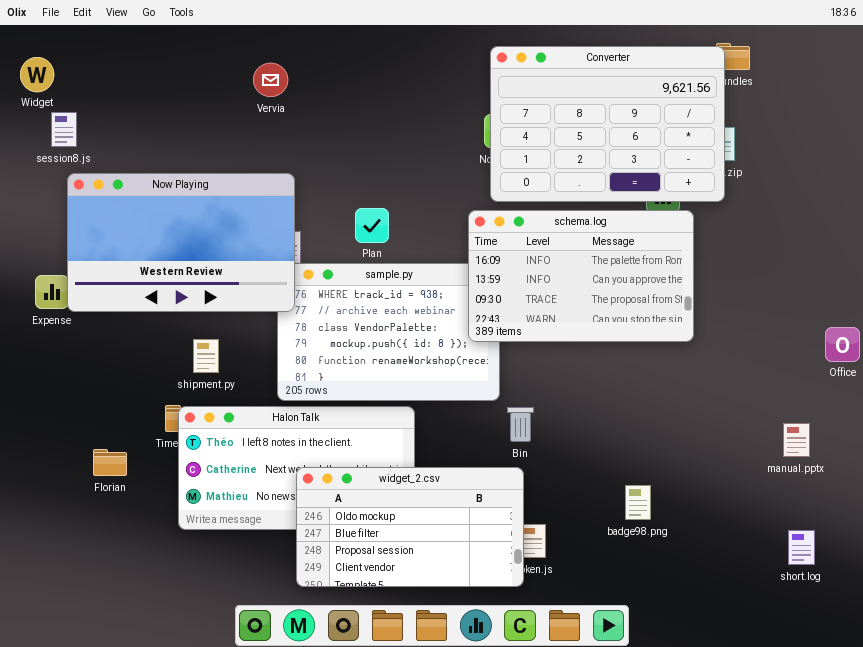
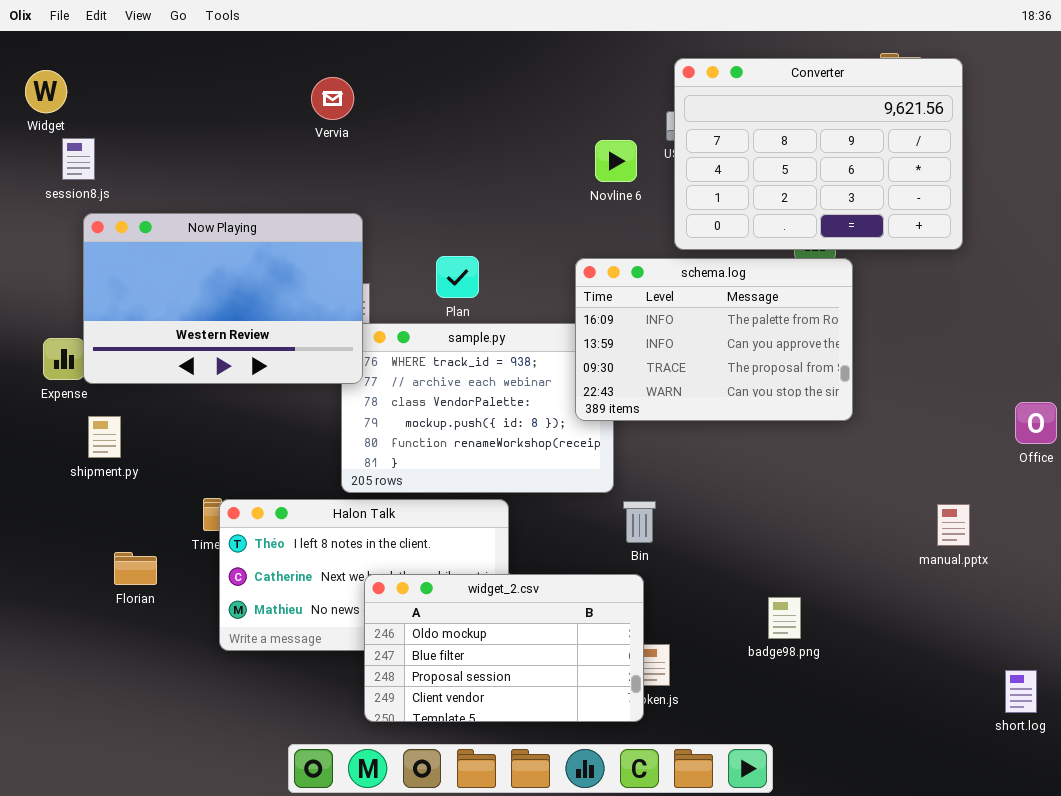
Converter: [490,46,725,202] -> [674,58,963,250], moved
shipment.py: [193,339,219,373] -> [88,416,121,458], moved
manual.pptx: [783,423,810,457] -> [937,504,970,546], moved
short.log: [788,530,815,565] -> [1005,670,1037,713], moved

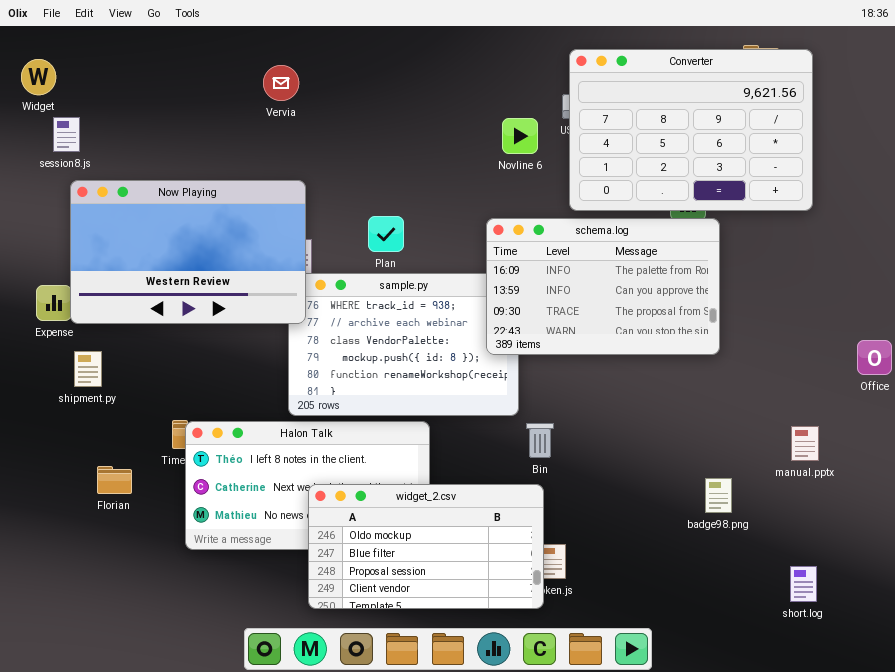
badge98.png: [768,597,801,639] -> [705,478,732,513], moved
short.log: [1005,670,1037,713] -> [790,566,817,602], moved

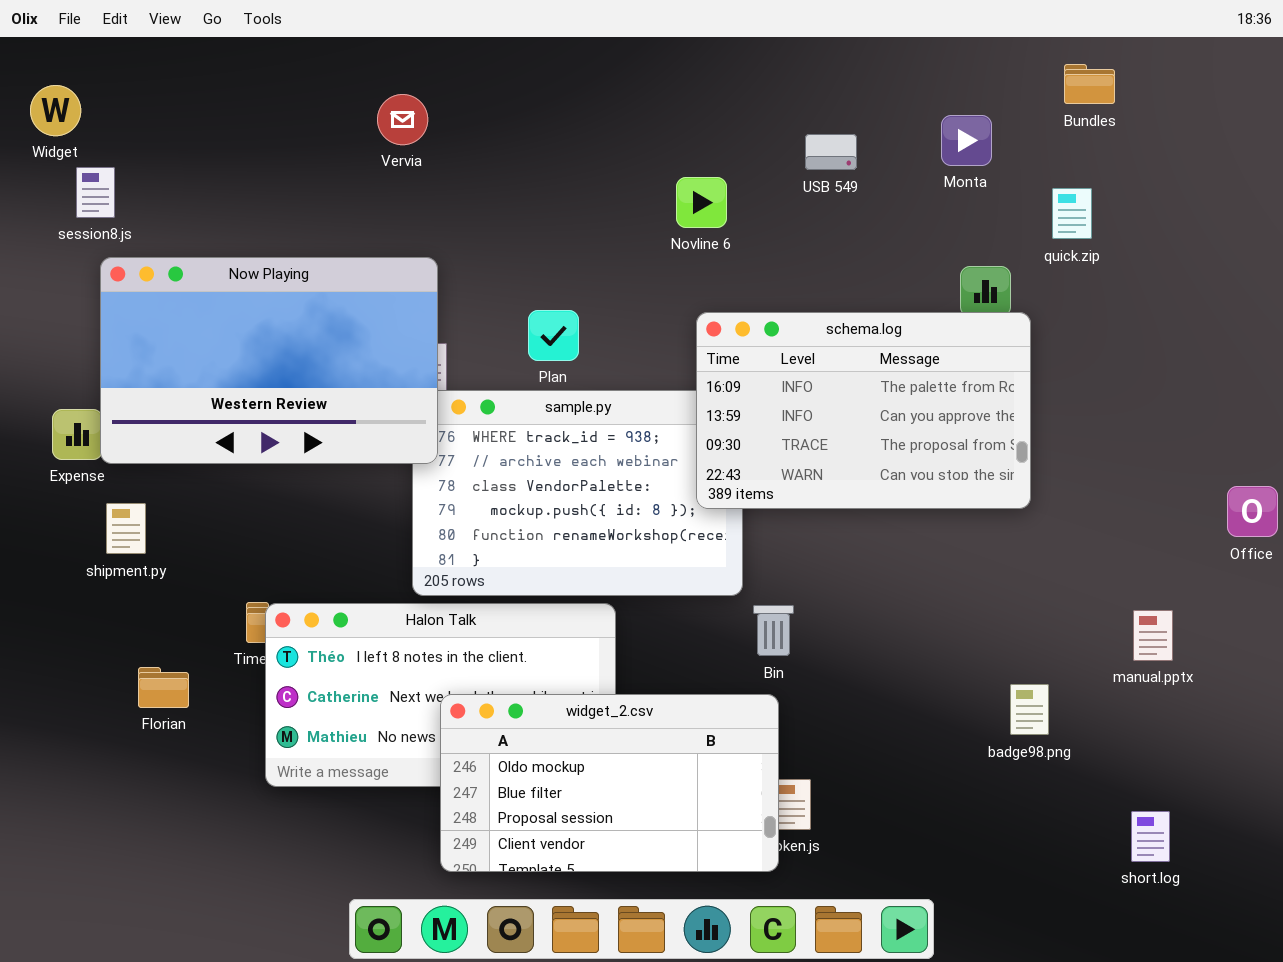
Converter: [569,49,813,211] -> none, closed
Novline 6: [502,118,538,154] -> [676,177,727,228], moved

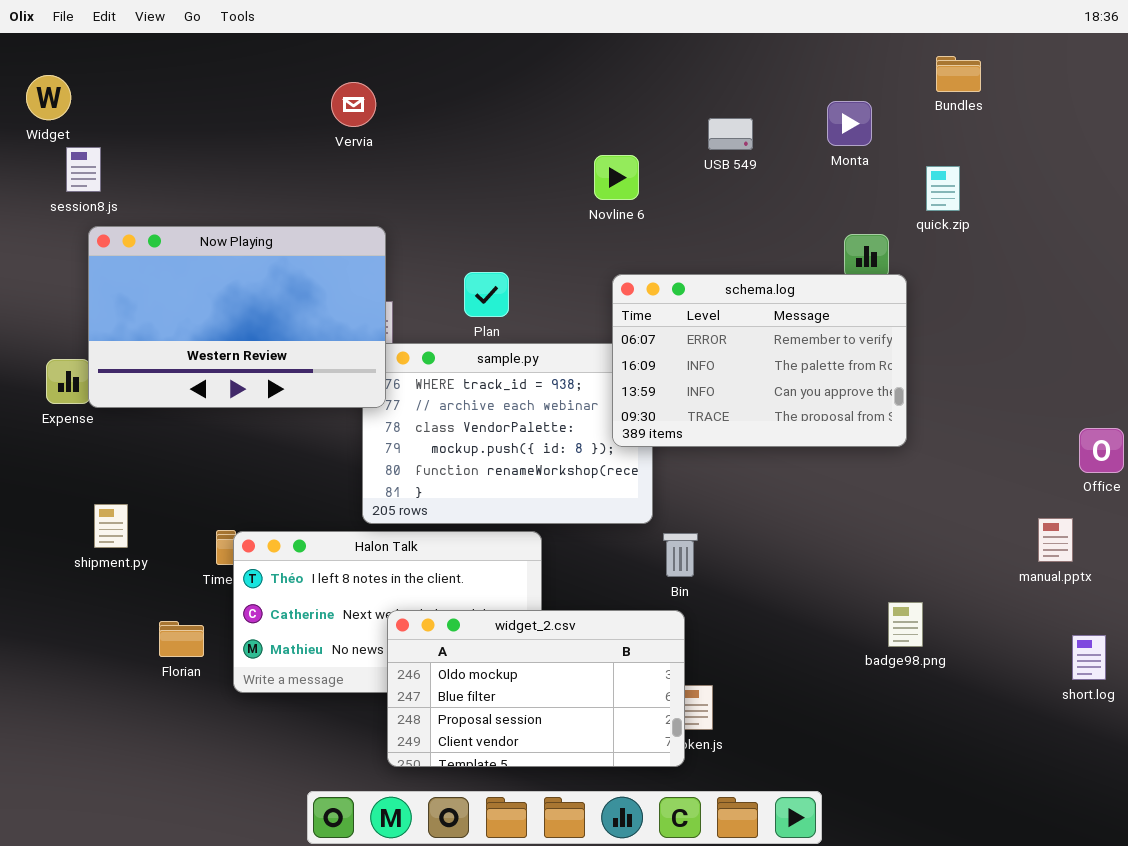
schema.log: [696,312,1031,509] -> [612,274,907,447], scrolled up 1 row
shipment.py: [106,503,146,554] -> [94,504,128,548], moved
manual.pptx: [1133,610,1173,661] -> [1038,518,1073,562], moved
Florian: [138,667,189,708] -> [159,621,204,657], moved
short.log: [1131,811,1170,862] -> [1072,635,1106,680], moved

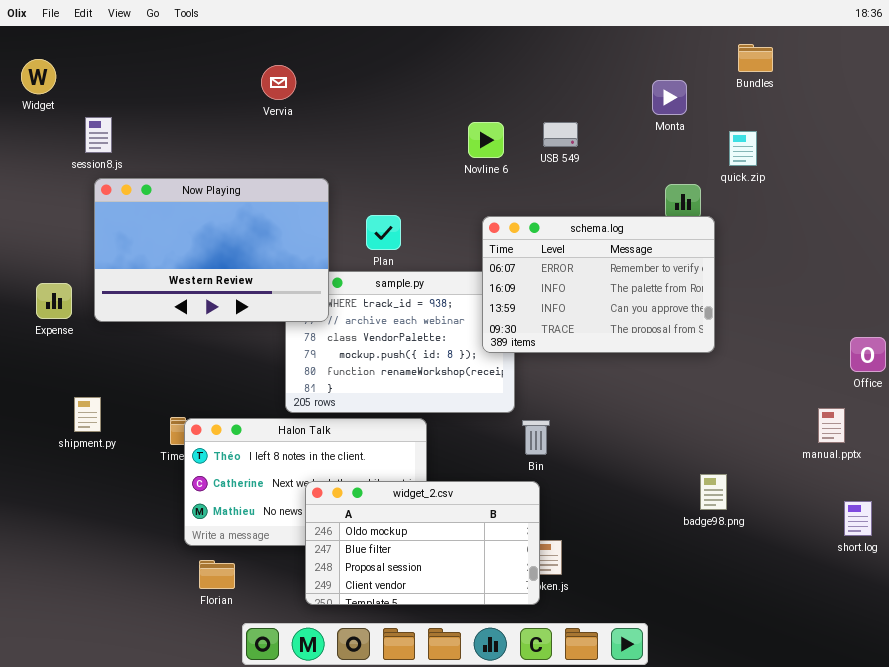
USB 549: [708,118,753,150] -> [543,122,578,147], moved
session8.js: [66,147,101,192] -> [85,117,112,153], moved
Now Playing: [88,226,386,408] -> [94,178,329,322], moved
Florian: [159,621,204,657] -> [199,560,235,589], moved

